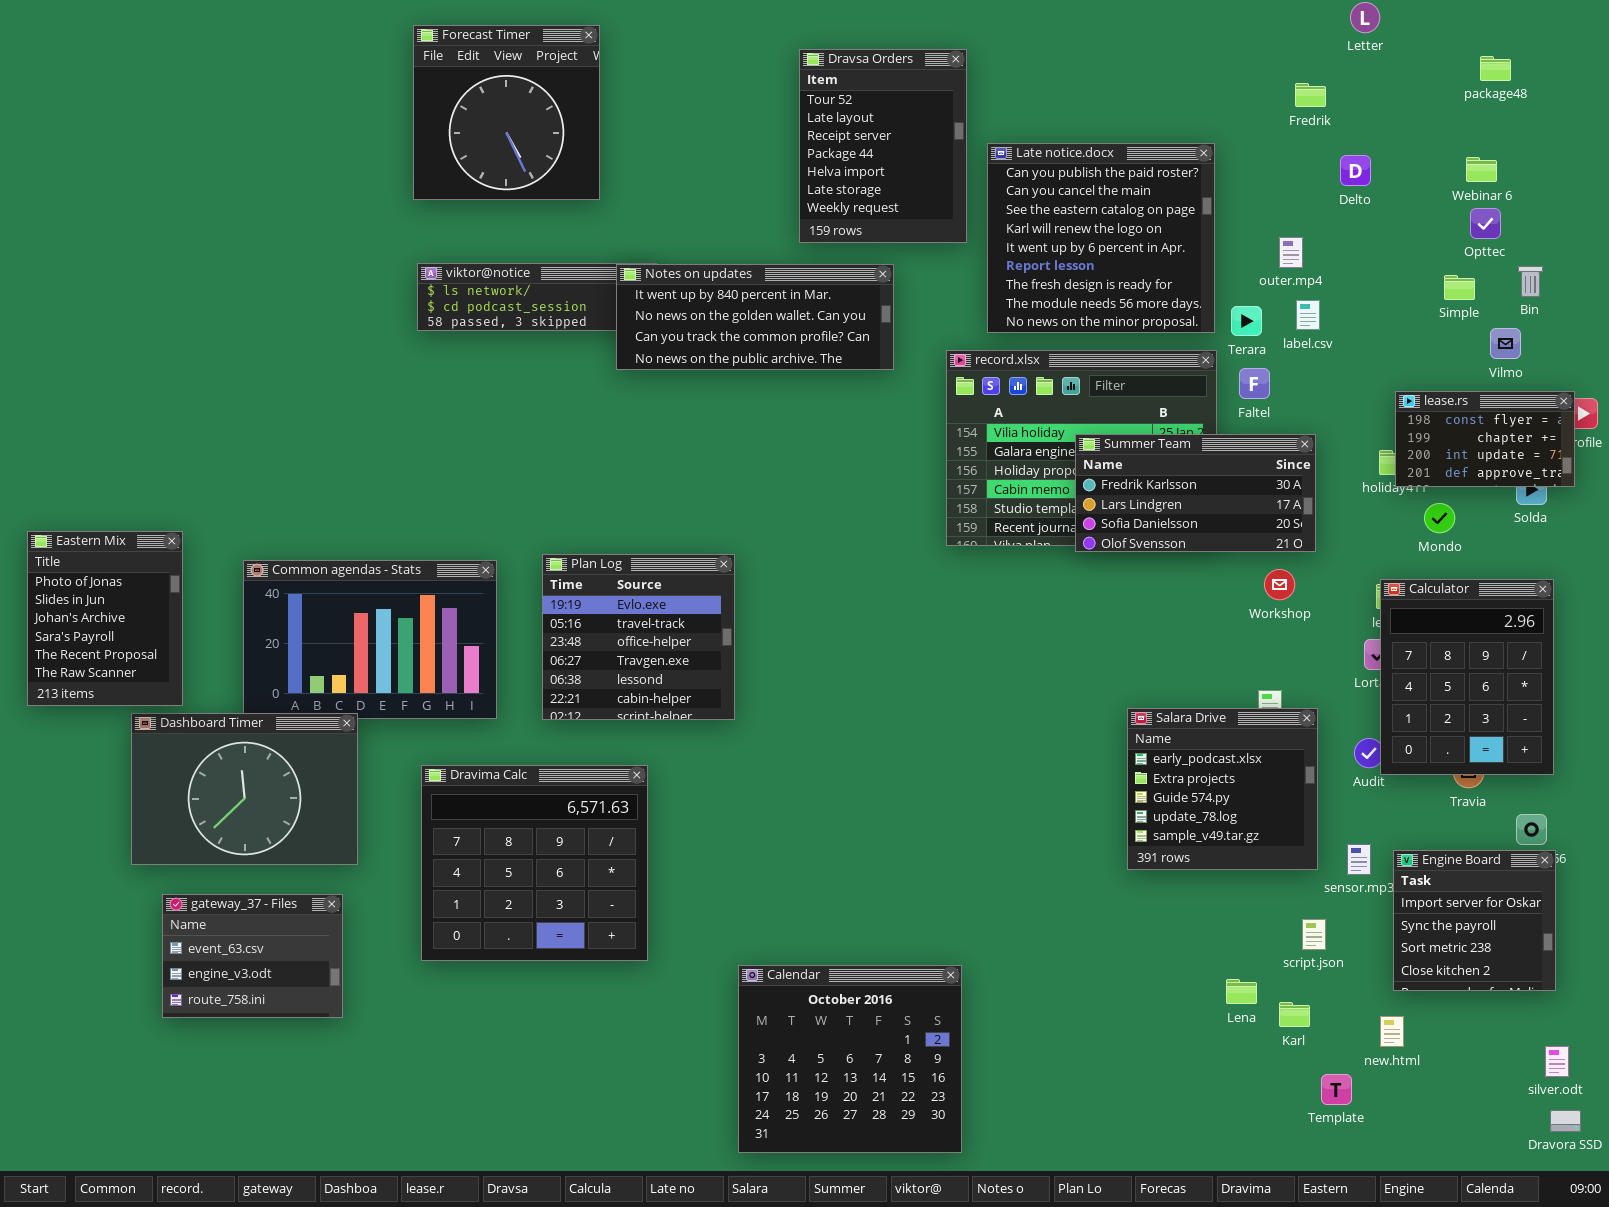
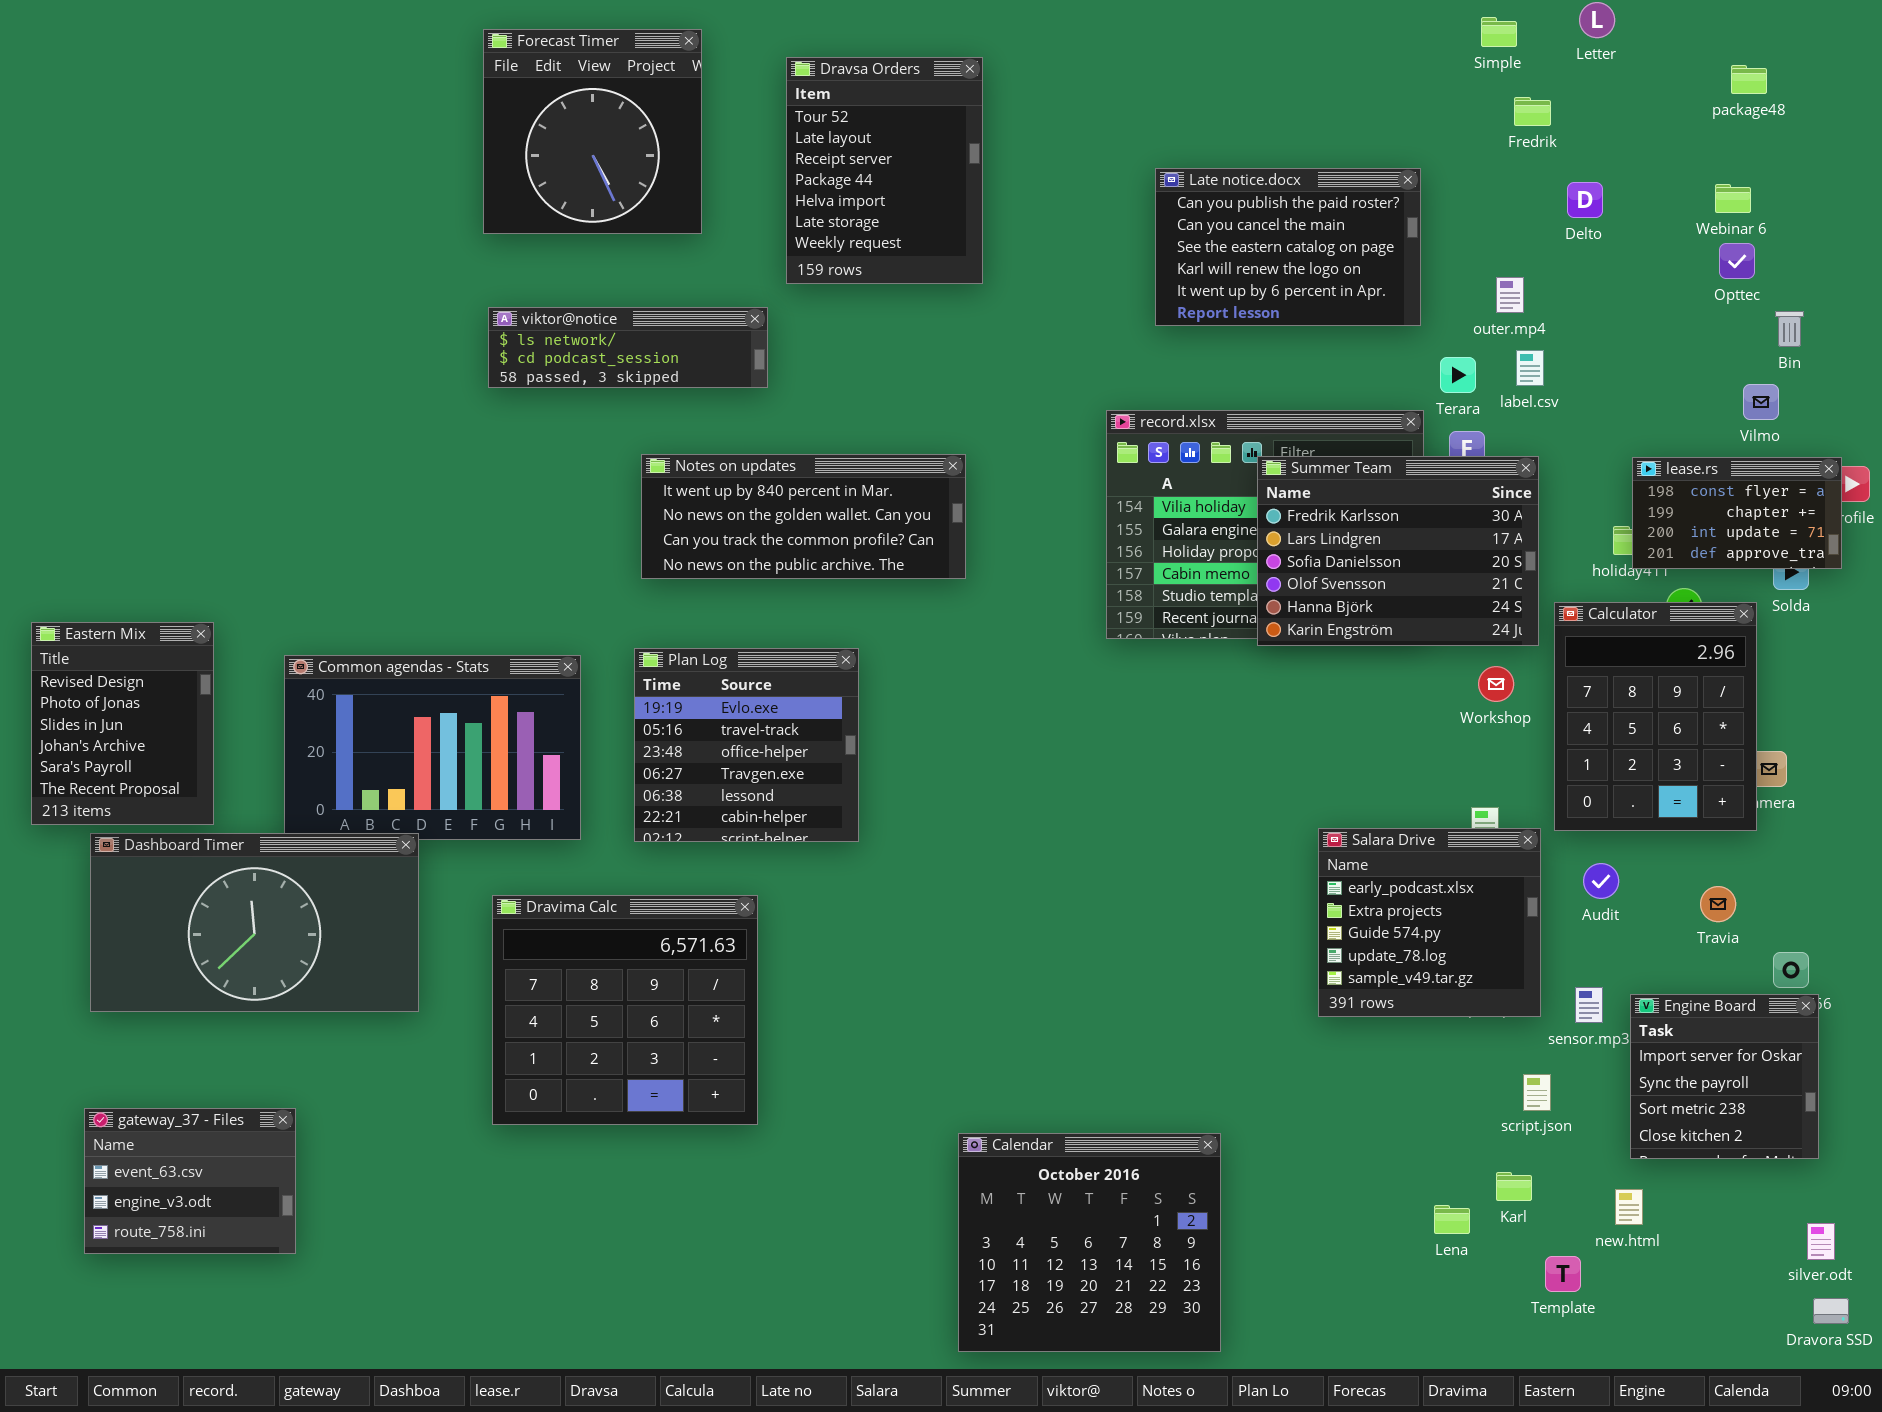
Dravsa Orders: [799,49,967,243] -> [786,57,983,284], moved
Late notice.docx: [987,143,1215,333] -> [1155,168,1421,326], resized
Notes on updates: [616,264,894,370] -> [641,454,966,579], moved
Simple: [1444,275,1475,300] -> [1481,17,1517,47], moved
Summer Team: [1075,434,1316,552] -> [1257,456,1539,646], resized
Eastern Mix: [27,531,183,706] -> [31,622,214,825], scrolled up 1 row
Calculator: [1380,579,1554,775] -> [1554,602,1757,831], moved
Dashboard Timer: [131,713,358,865] -> [90,833,419,1012], resized
gateway_37 - Files: [162,894,343,1018] -> [84,1108,296,1254], moved
Calendar: [738,965,962,1153] -> [958,1133,1221,1352], moved
Lena: [1226,979,1257,1004] -> [1434,1205,1470,1234], moved

